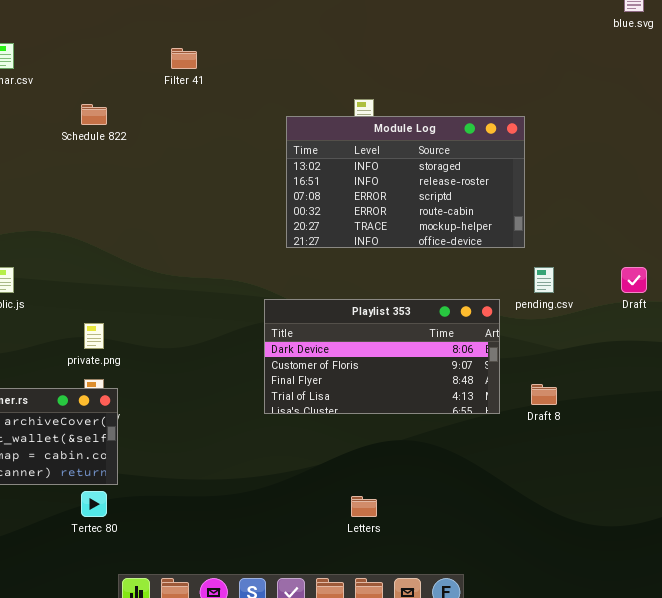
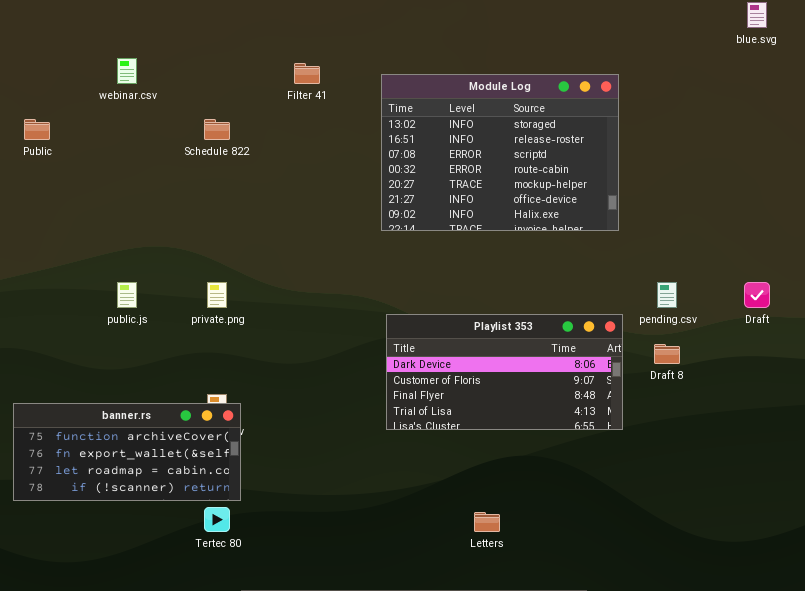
Module Log: [286,116,525,248] -> [381,74,619,231], moved, resized
private.png: [84,323,104,349] -> [207,282,227,308], moved
Draft 8: [531,384,557,405] -> [654,344,680,364], moved

